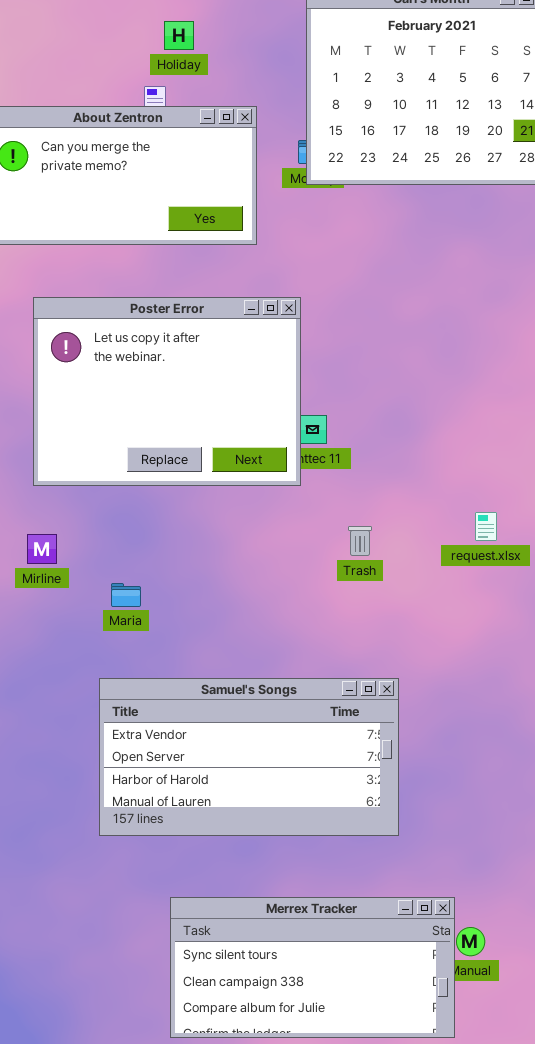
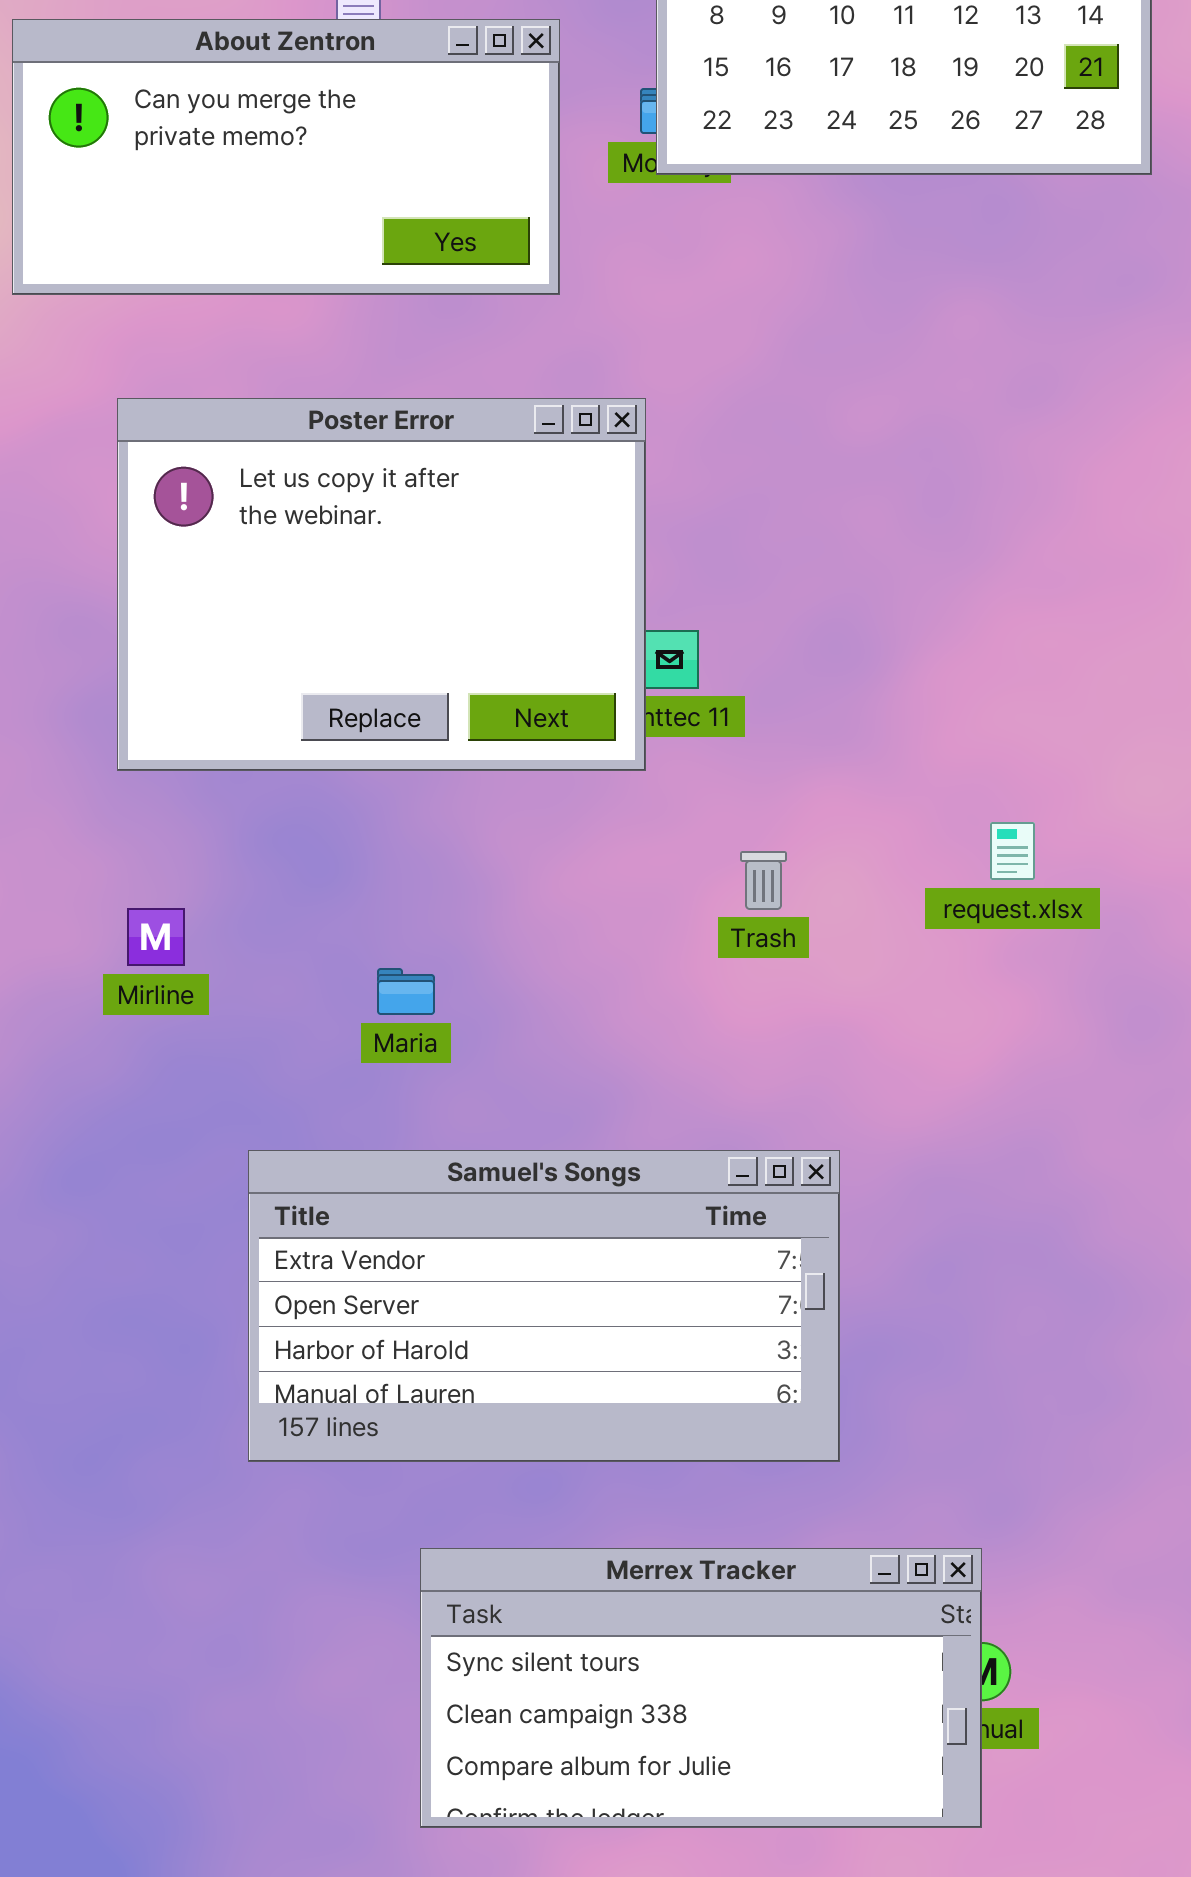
Mirline: [27,534,57,564] -> [127,908,185,966], moved
Maria: [111,583,141,607] -> [377,968,435,1015], moved
Merrex Tracker: [170,897,455,1038] -> [420,1548,982,1828], moved

